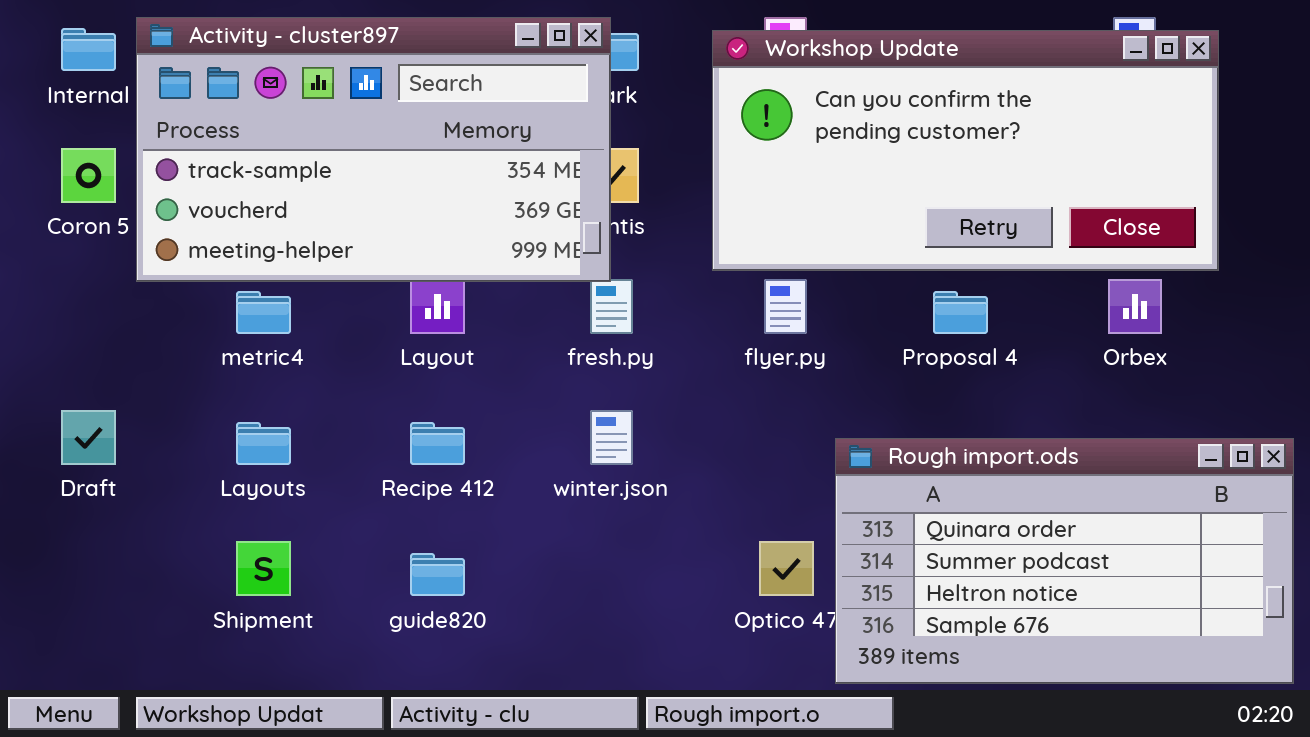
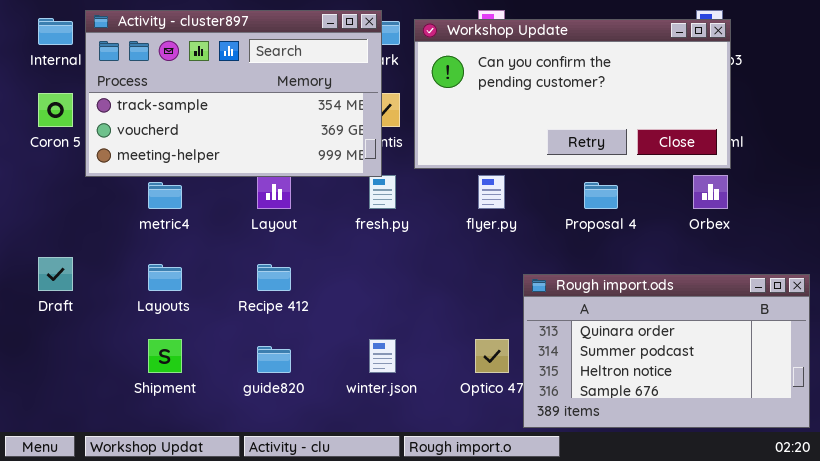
Workshop Update: [712,30,1219,271] -> [414,19,731,169], moved
winter.json: [590,410,633,465] -> [369,339,396,373], moved

